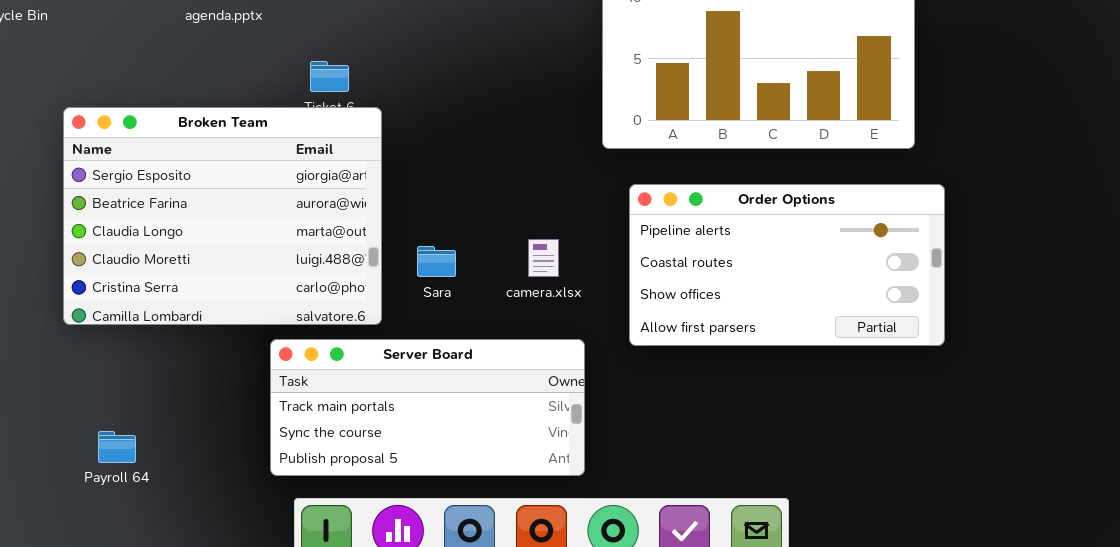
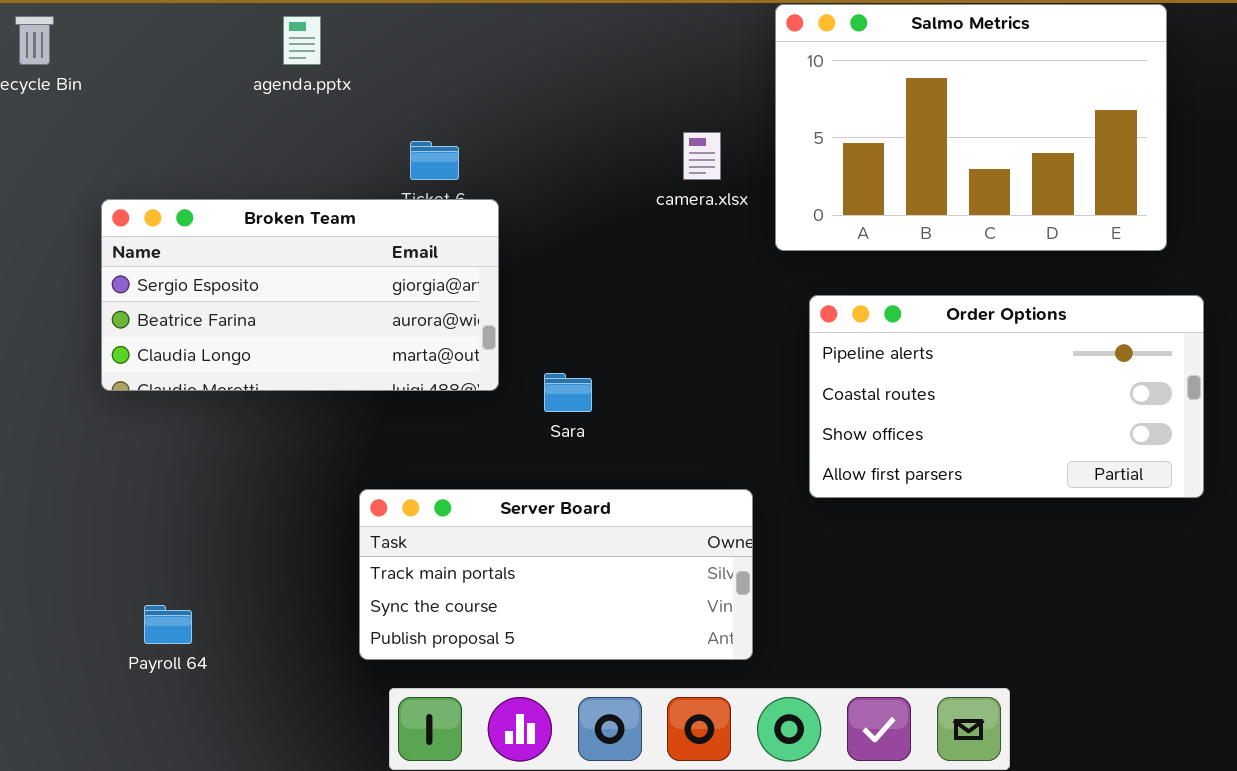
Broken Team: [63,107,382,325] -> [101,199,499,391], resized
camera.xlsx: [528,239,559,277] -> [683,132,721,180], moved

